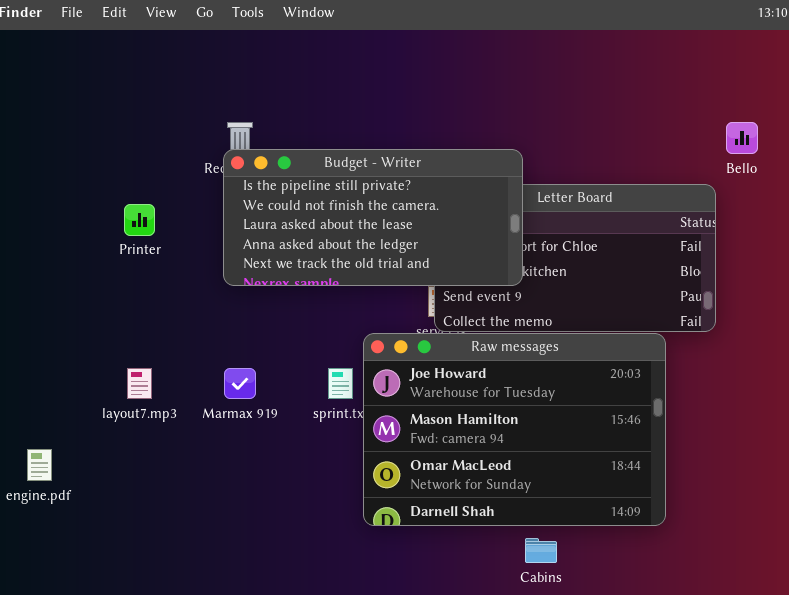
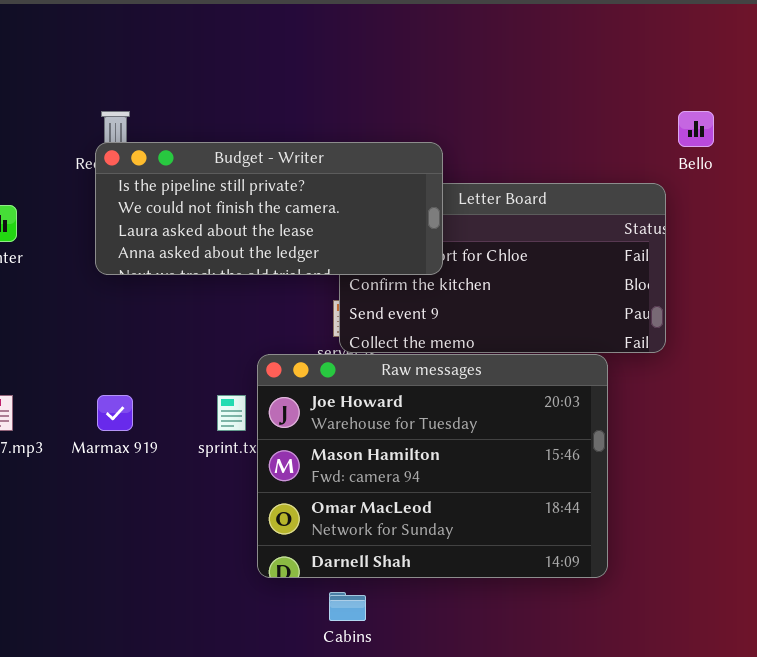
Budget - Writer: [223,149,523,286] -> [95,142,443,275], resized
Cabins: [525,538,557,563] -> [329,592,366,621], moved

